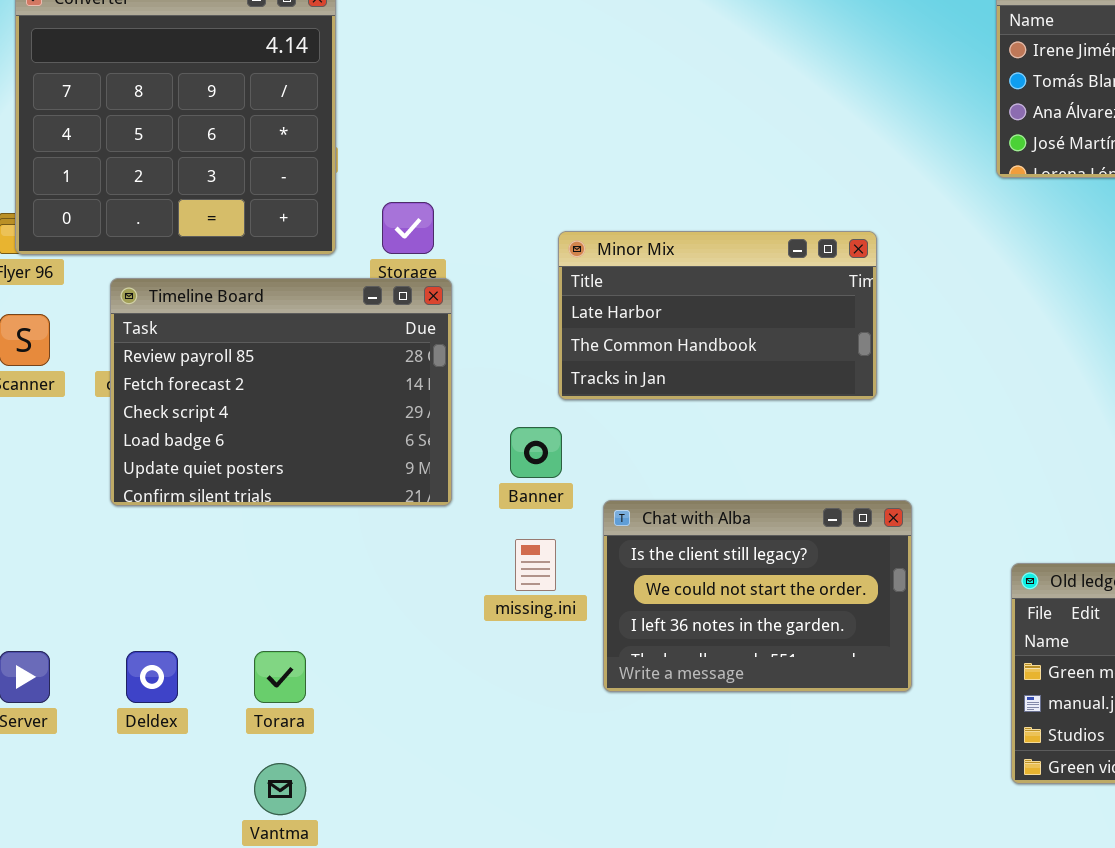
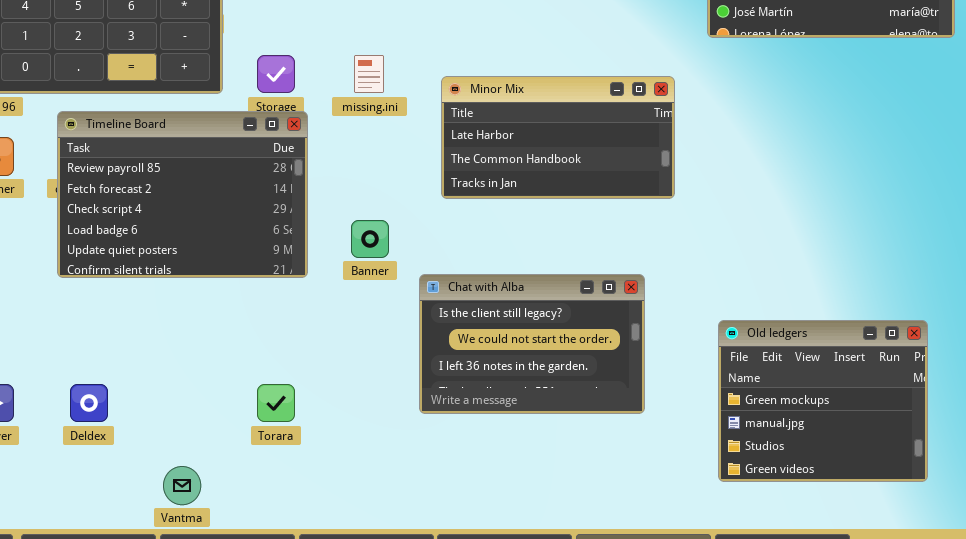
Minor Mix: [558,231,877,400] -> [441,76,675,199], moved
missing.ini: [515,539,556,591] -> [354,55,384,93], moved
Torara: [254,651,306,703] -> [257,384,295,422], moved

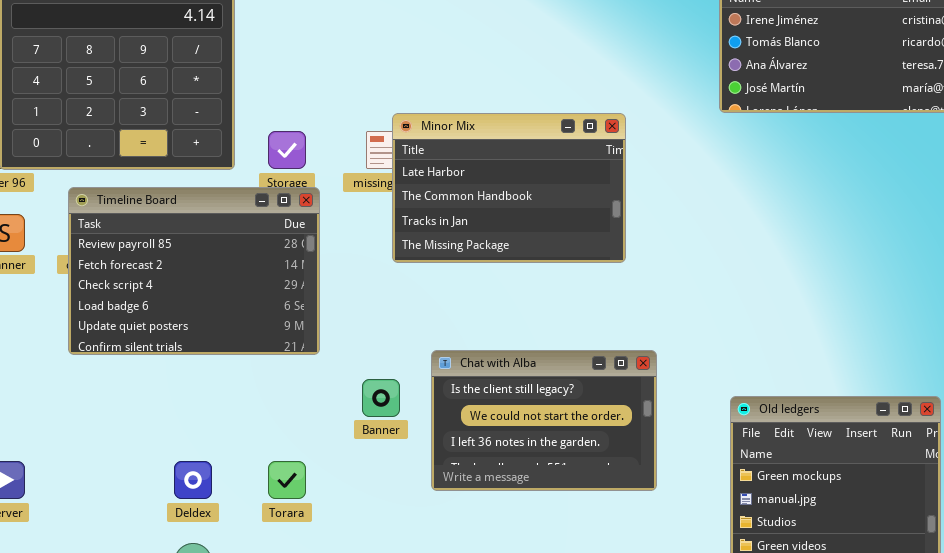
Minor Mix: [441,76,675,199] -> [392,113,626,263], moved, resized
Banner: [351,220,389,258] -> [362,379,400,417], moved
Deldex: [70,384,108,422] -> [174,461,212,499], moved

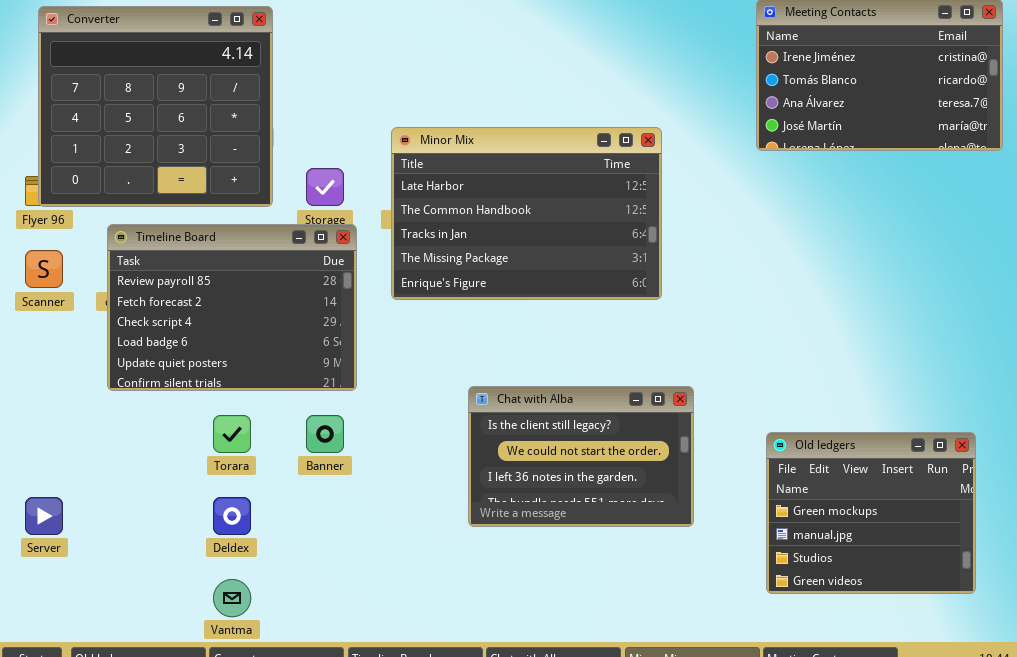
Minor Mix: [392,113,626,263] -> [391,127,662,300], resized
Banner: [362,379,400,417] -> [306,415,344,453], moved
Torara: [268,461,306,499] -> [213,415,251,453], moved

